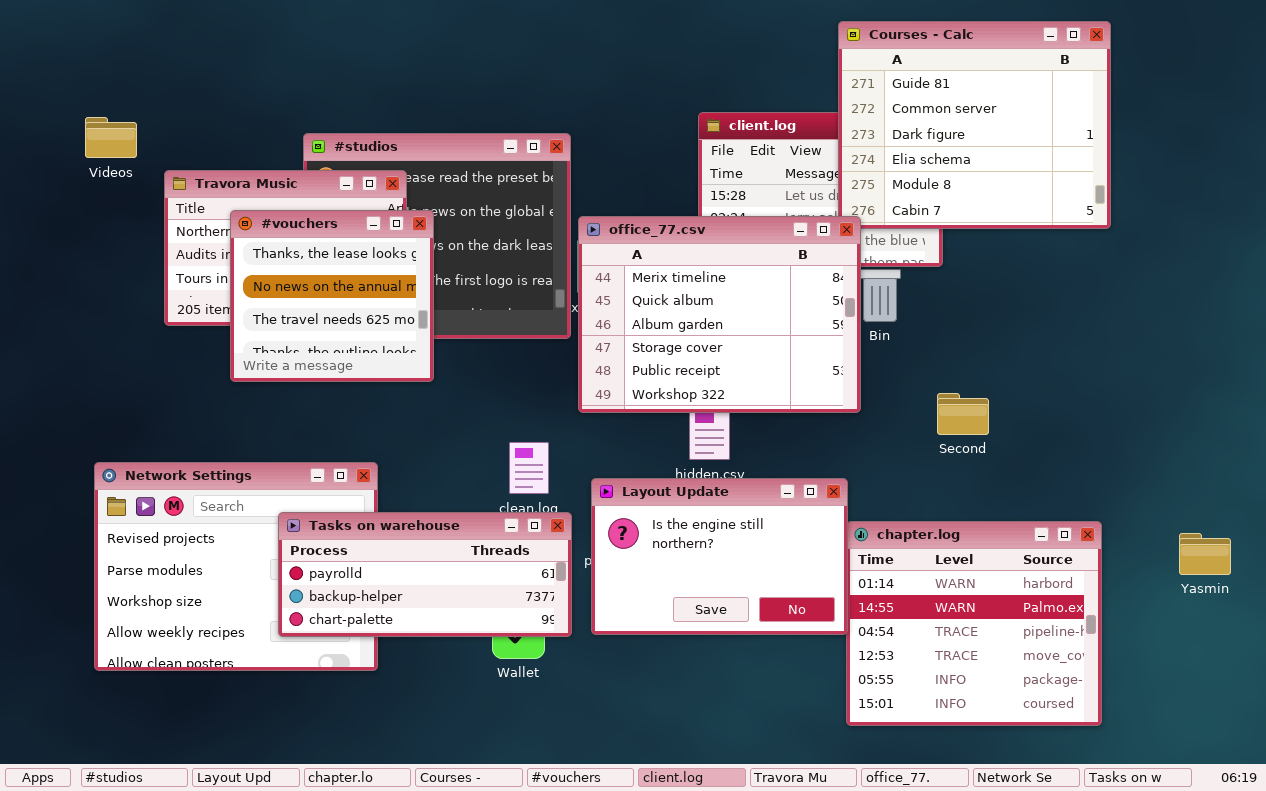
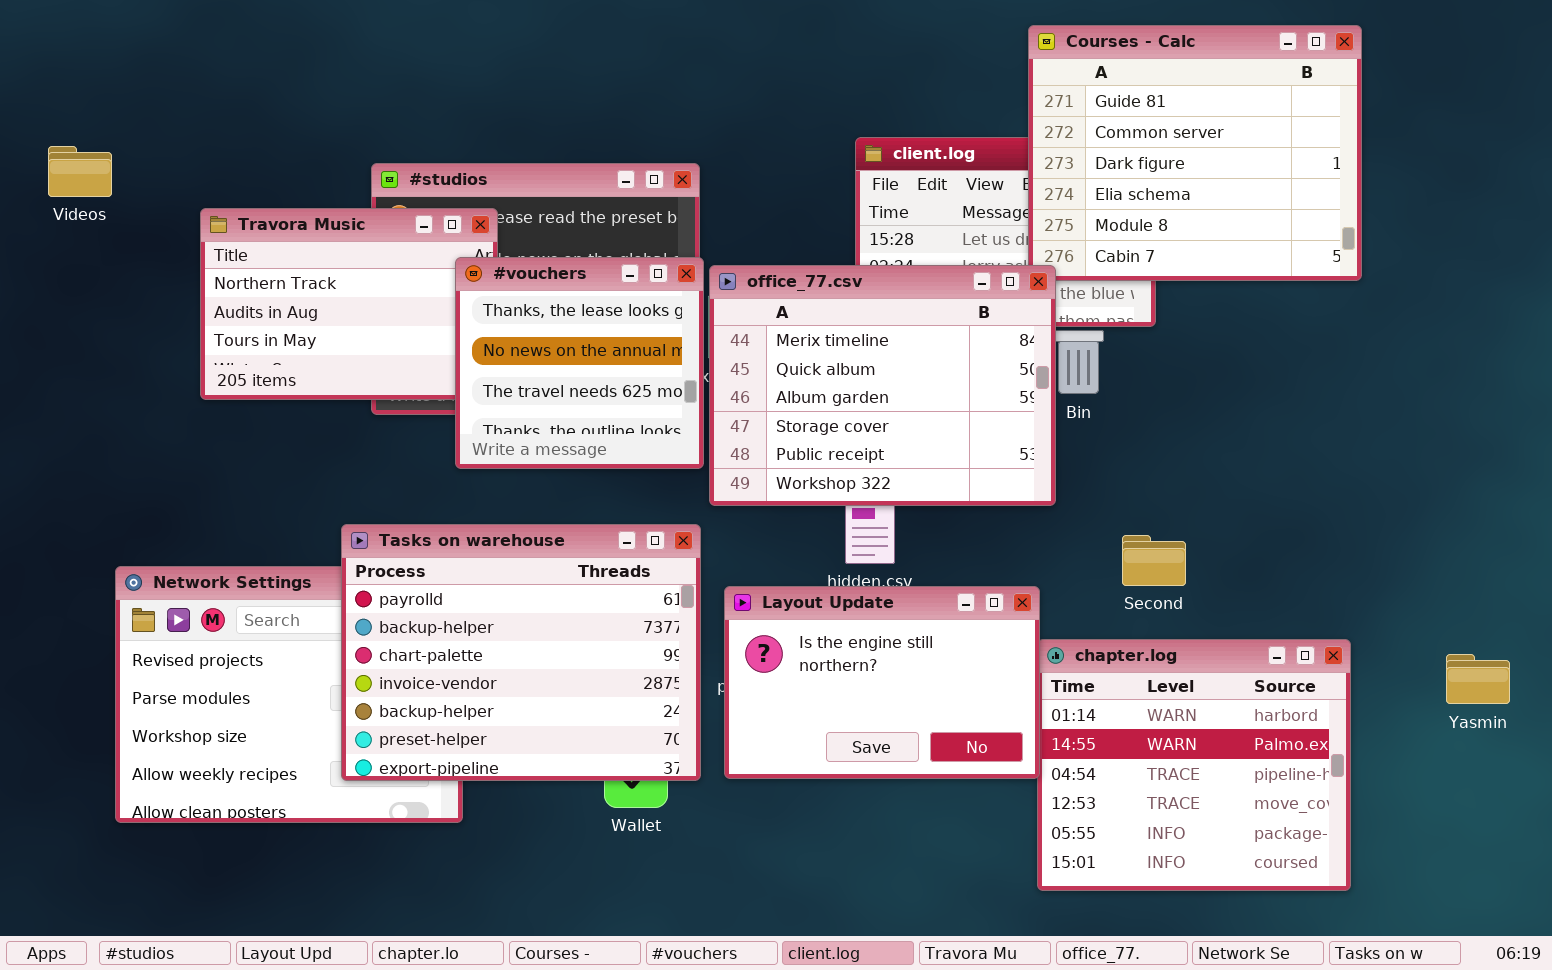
Videos: [85,117,137,158] -> [48,146,112,197], moved
#vouchers: [230,210,434,382] -> [455,257,704,469], moved
Second: [937,393,989,435] -> [1122,535,1186,586], moved
Tasks on warehouse: [278,512,572,637] -> [341,524,701,781], resized

